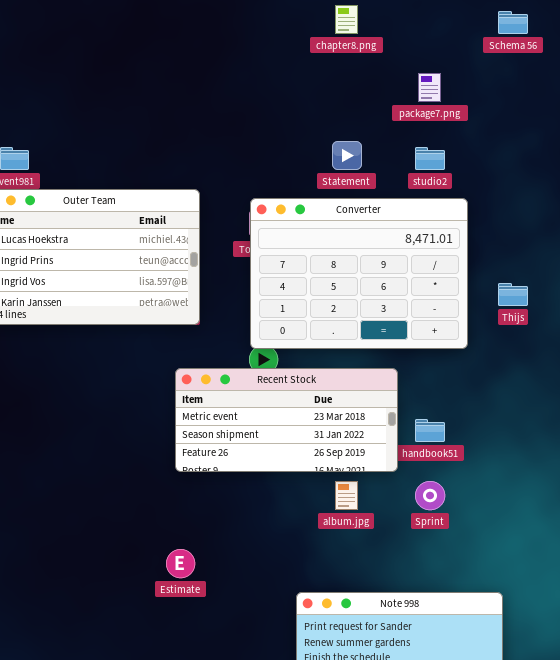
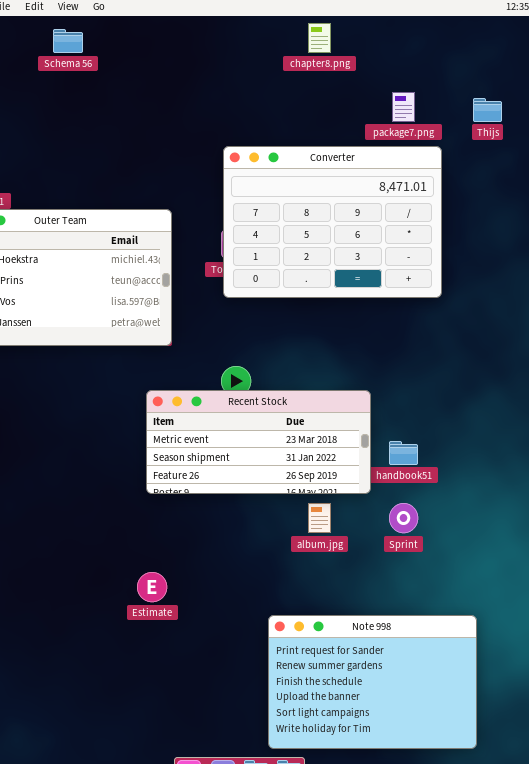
Schema 56: [498,11,528,34] -> [53,29,83,53], moved
Converter: [250,198,468,349] -> [223,146,442,298], moved
Thijs: [498,283,528,306] -> [473,98,502,122], moved

